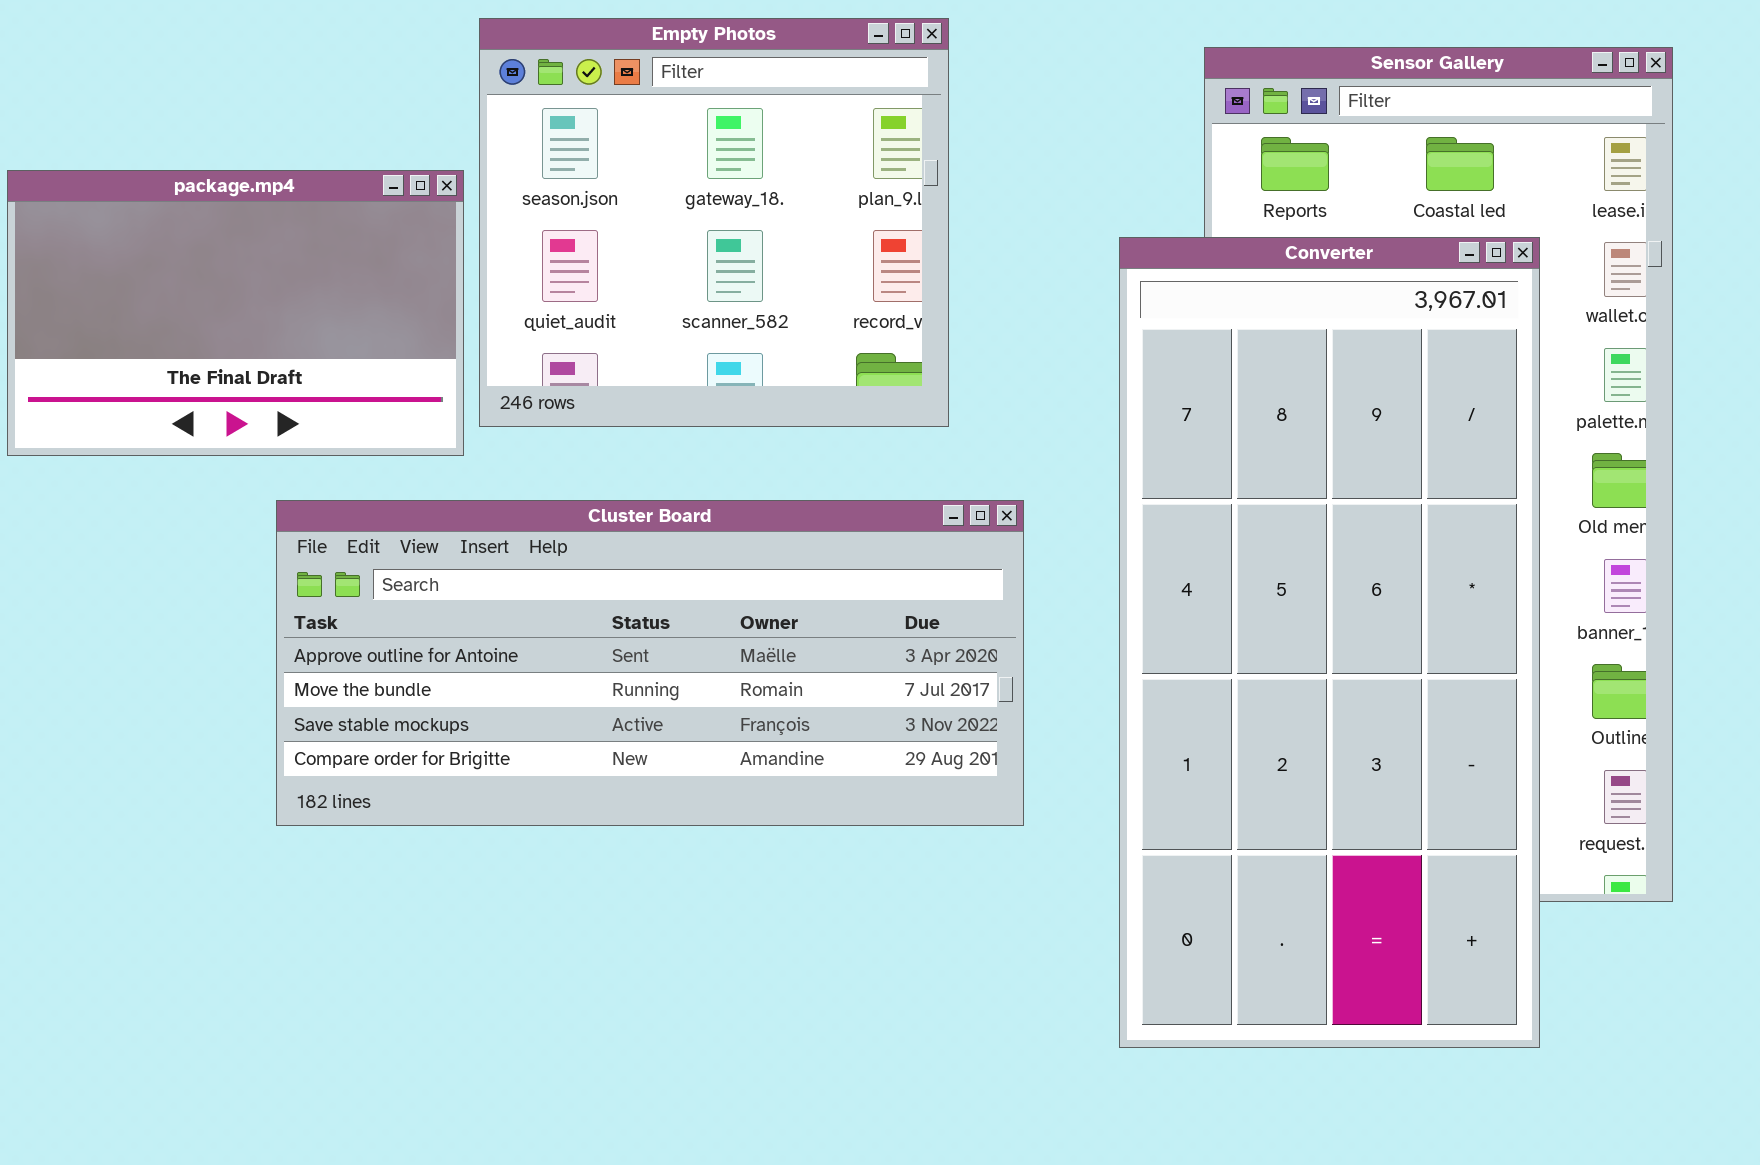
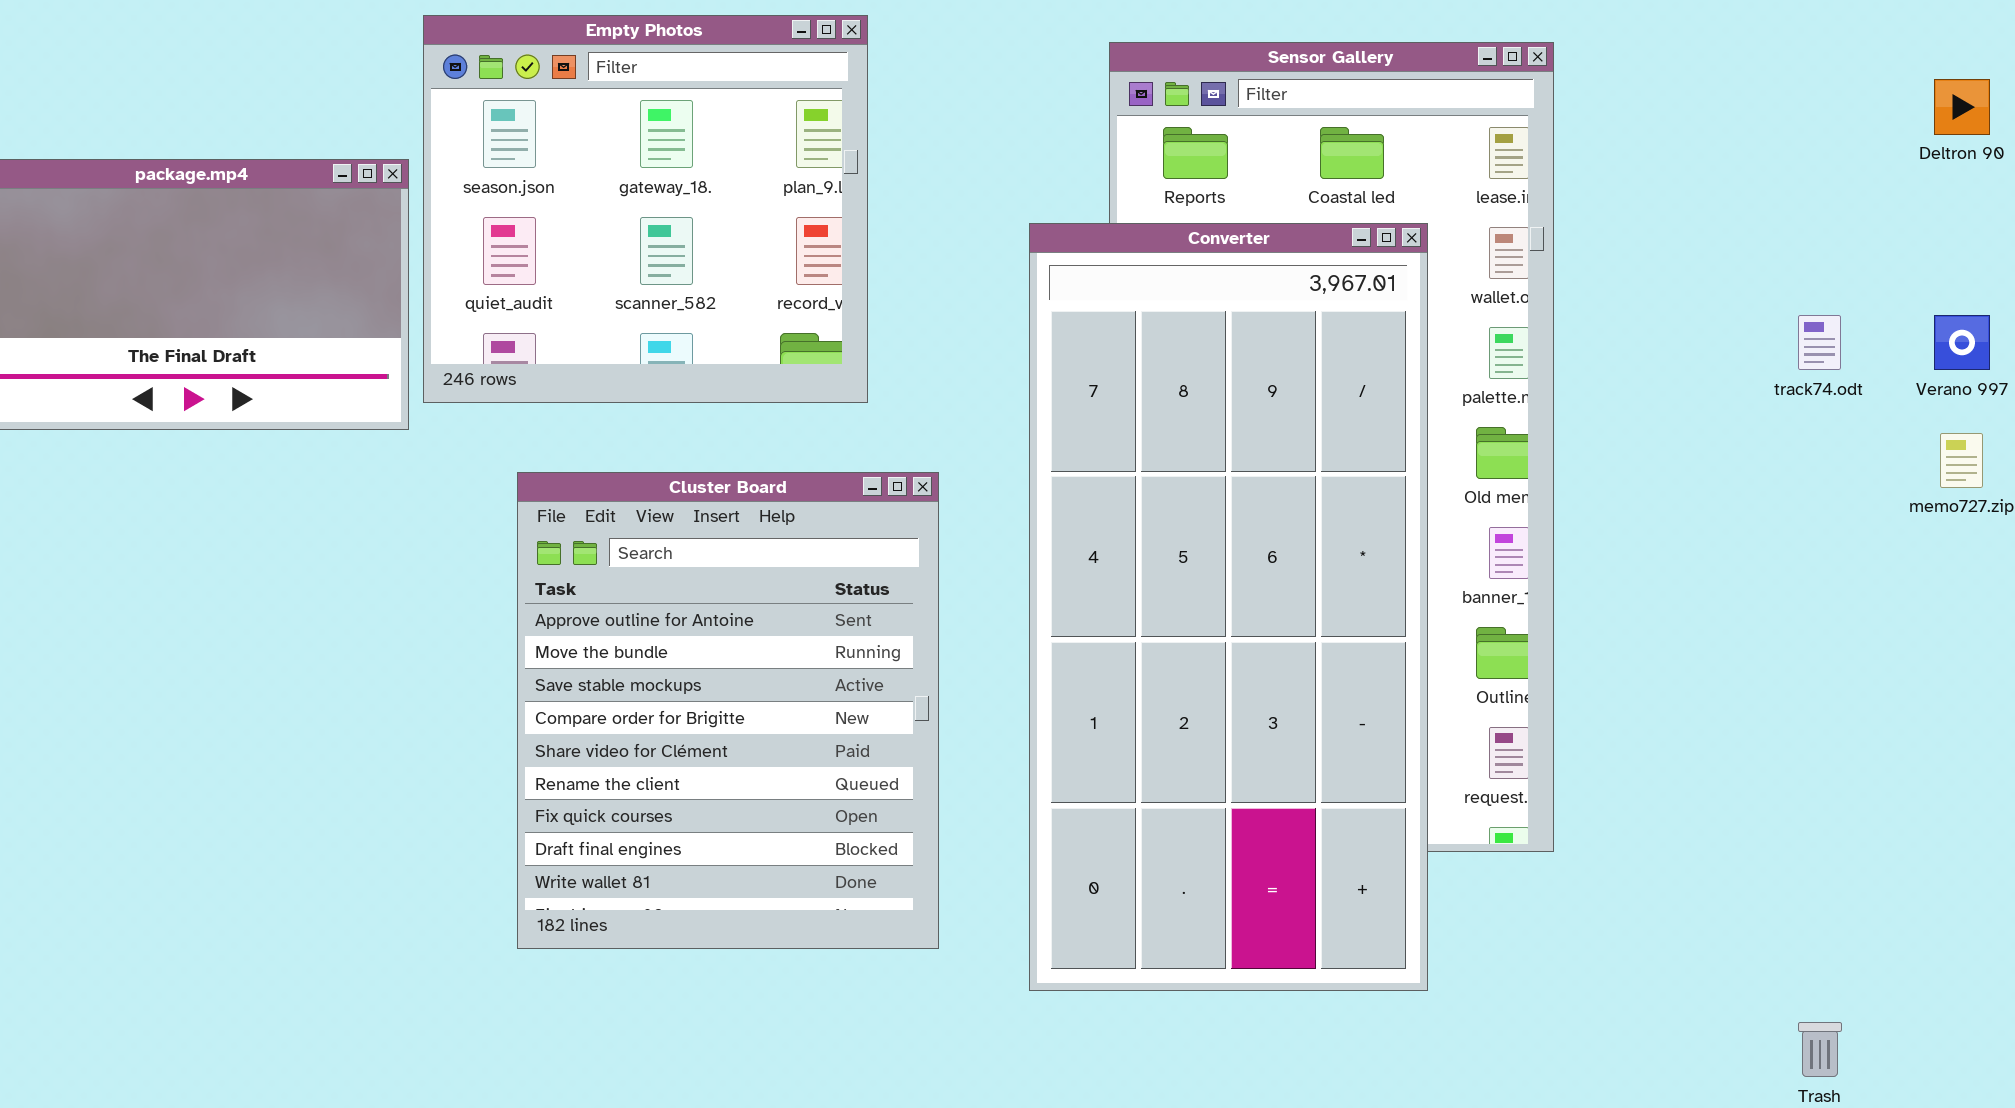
Cluster Board: [276,500,1024,826] -> [517,472,939,949], resized

